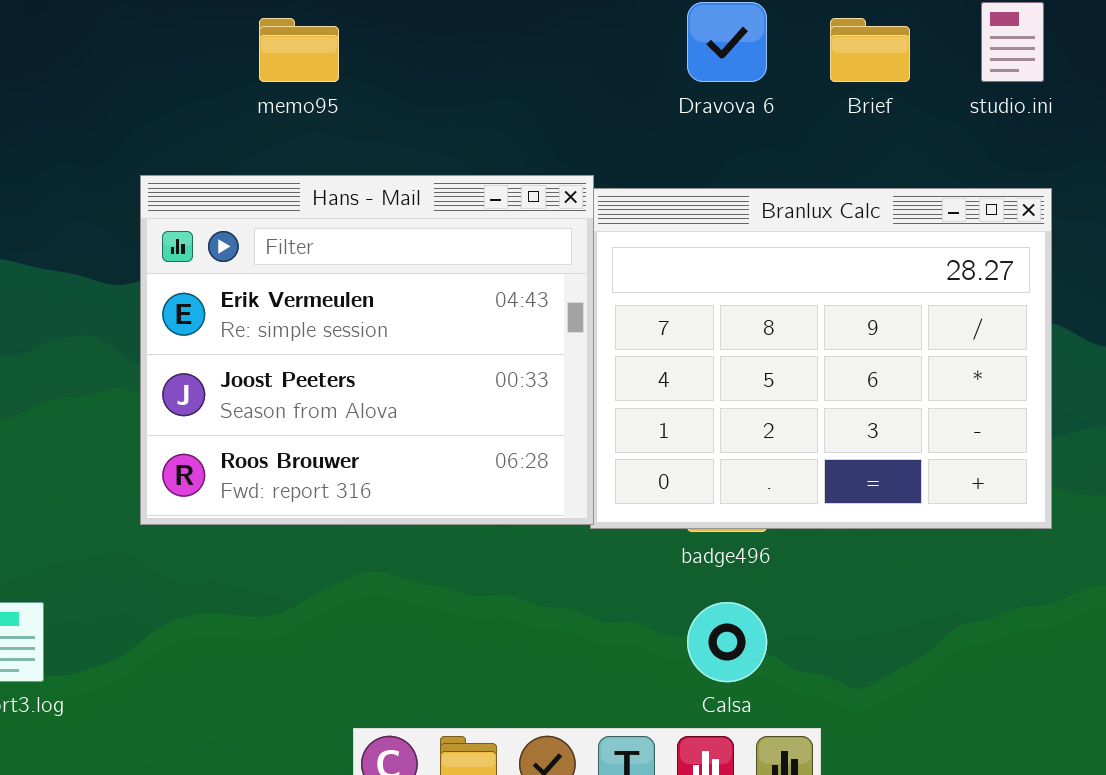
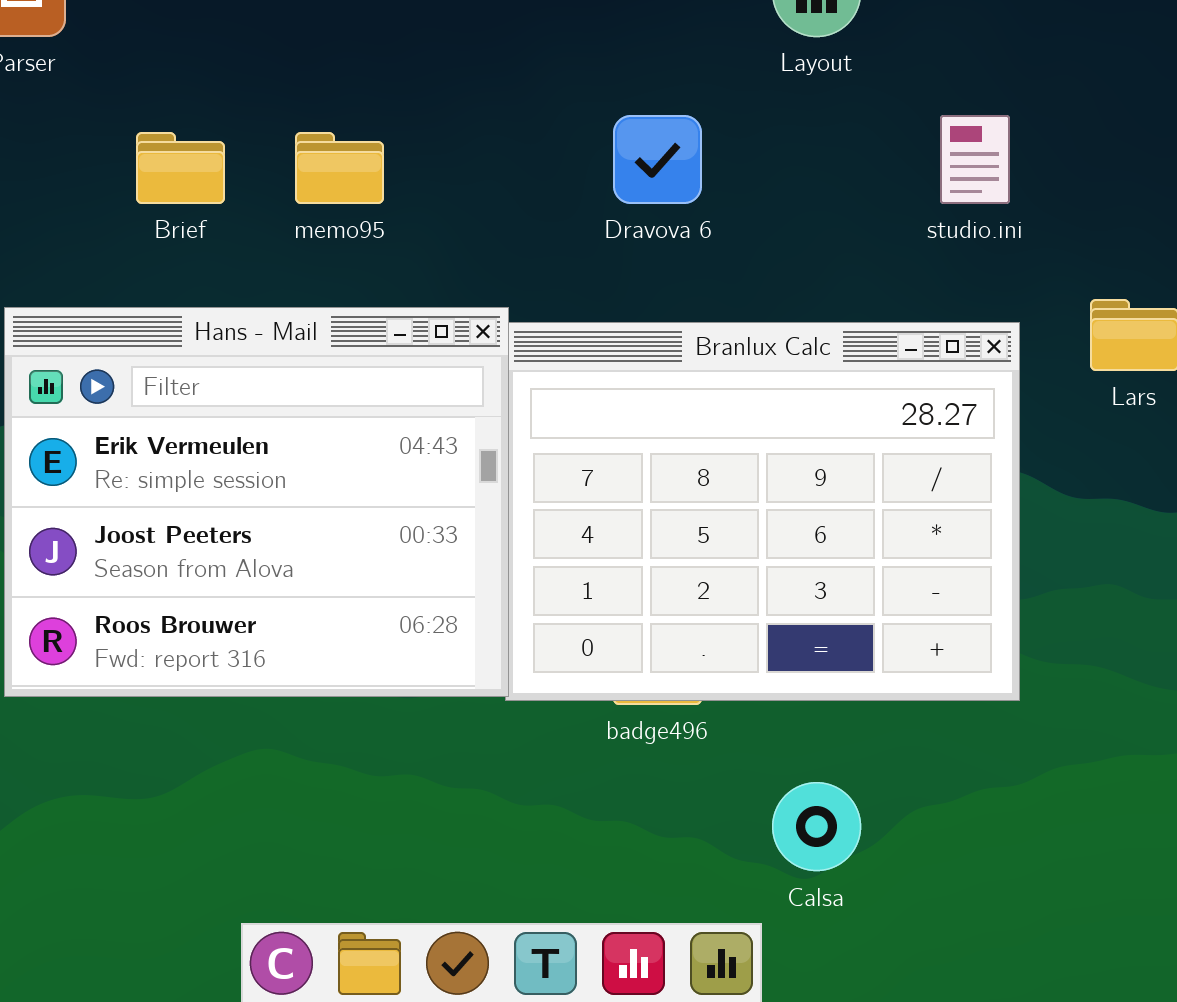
memo95: [259,18,339,82] -> [295,132,384,204], moved
Brief: [830,18,910,82] -> [136,132,225,204], moved
Calsa: [687,602,767,682] -> [772,782,861,871], moved

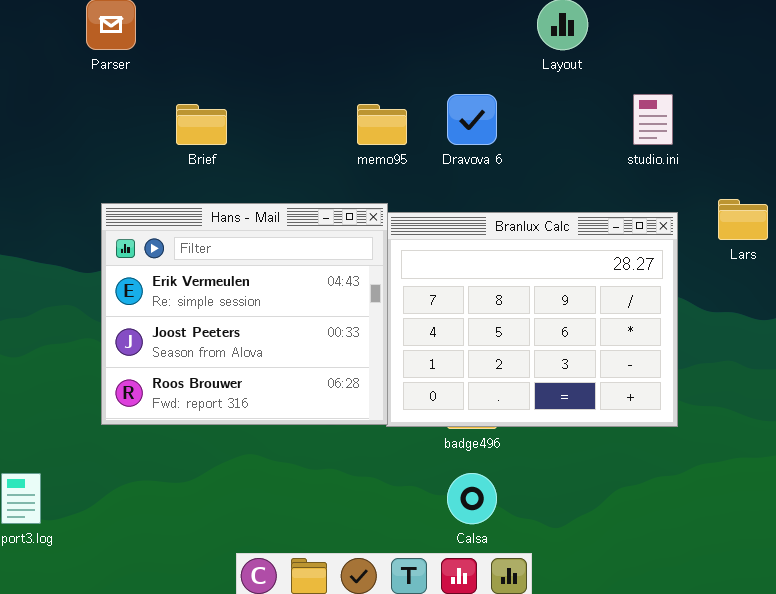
memo95: [295,132,384,204] -> [357,104,407,145], moved
Calsa: [772,782,861,871] -> [447,473,497,524], moved

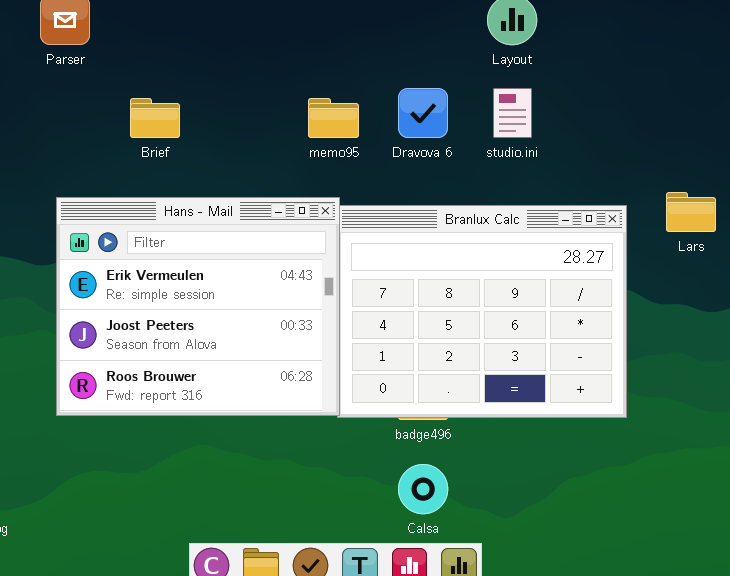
studio.ini: [633,94,673,145] -> [493,88,532,138], moved

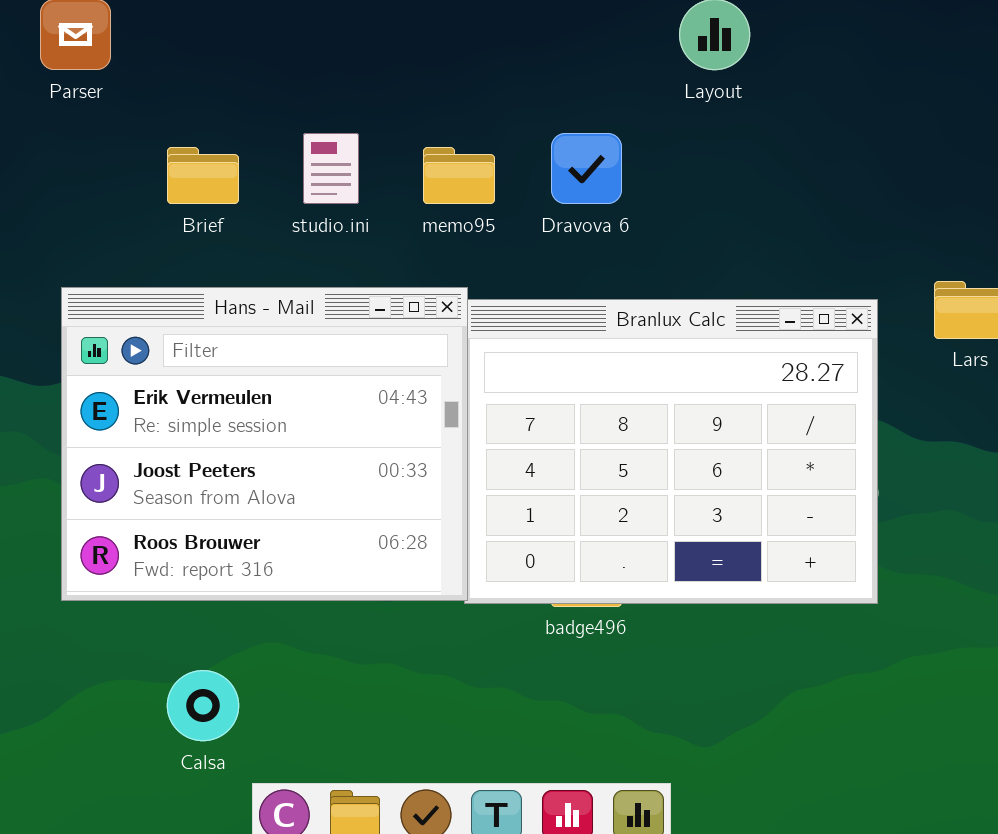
studio.ini: [493,88,532,138] -> [303,133,359,204], moved
Calsa: [398,464,448,514] -> [167,670,239,741], moved

